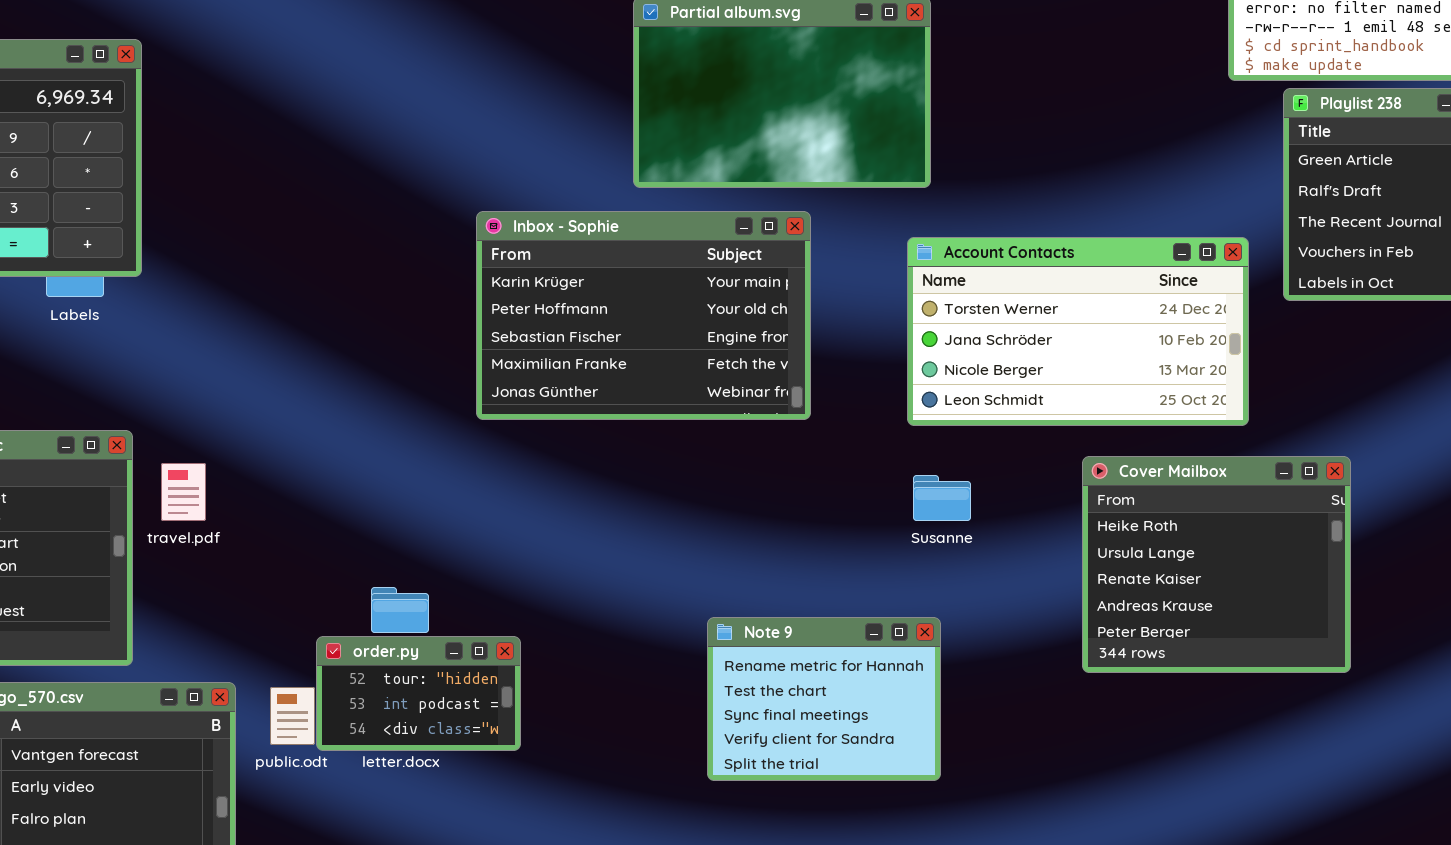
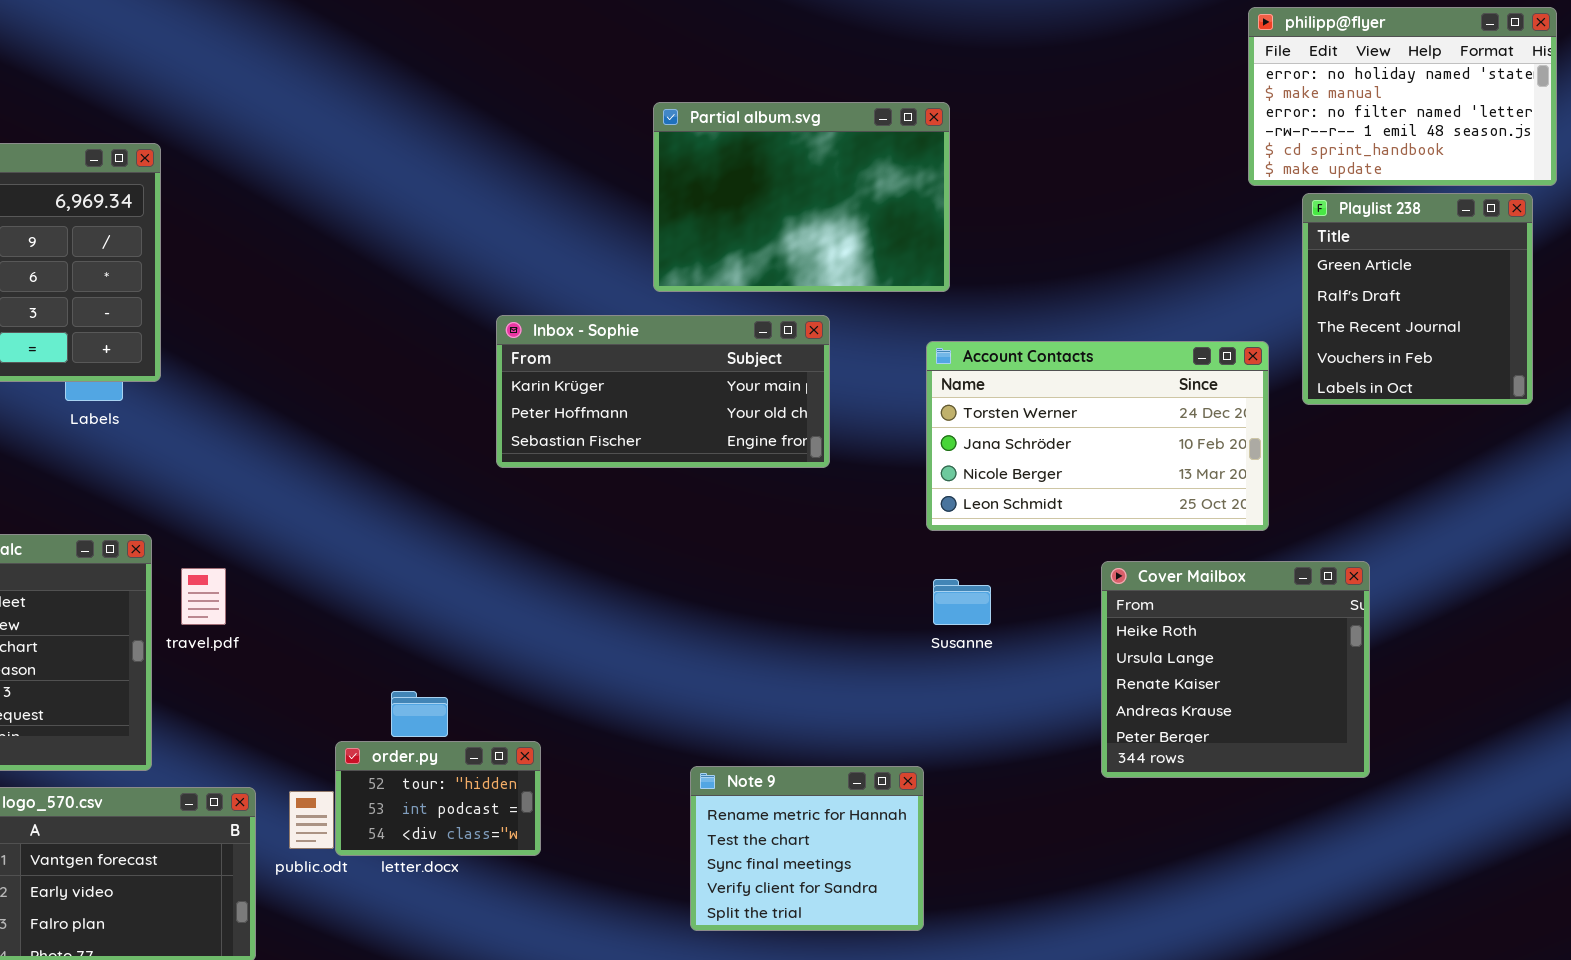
Inbox - Sophie: [476,211,811,420] -> [496,315,830,468], resized
Note 9: [707,617,941,781] -> [690,766,924,931], moved

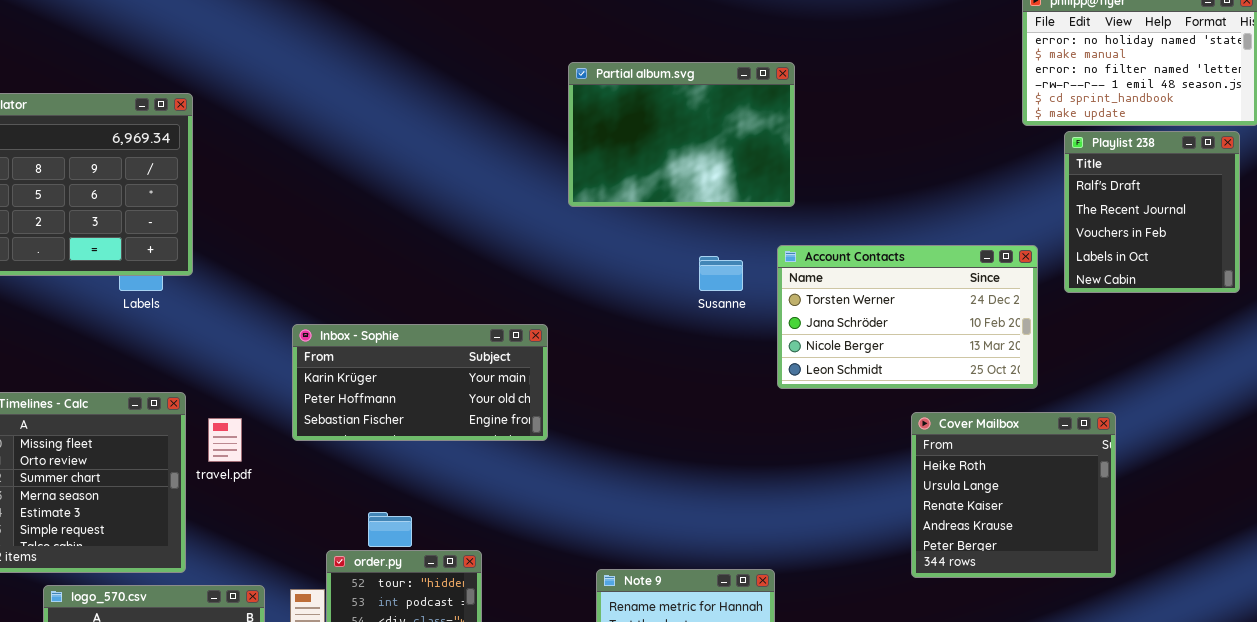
Playlist 238: [1302,193,1533,405] -> [1064,131,1240,293], scrolled down 1 row
Inbox - Sophie: [496,315,830,468] -> [292,324,548,441], moved
Susanne: [933,579,991,625] -> [699,256,743,291], moved

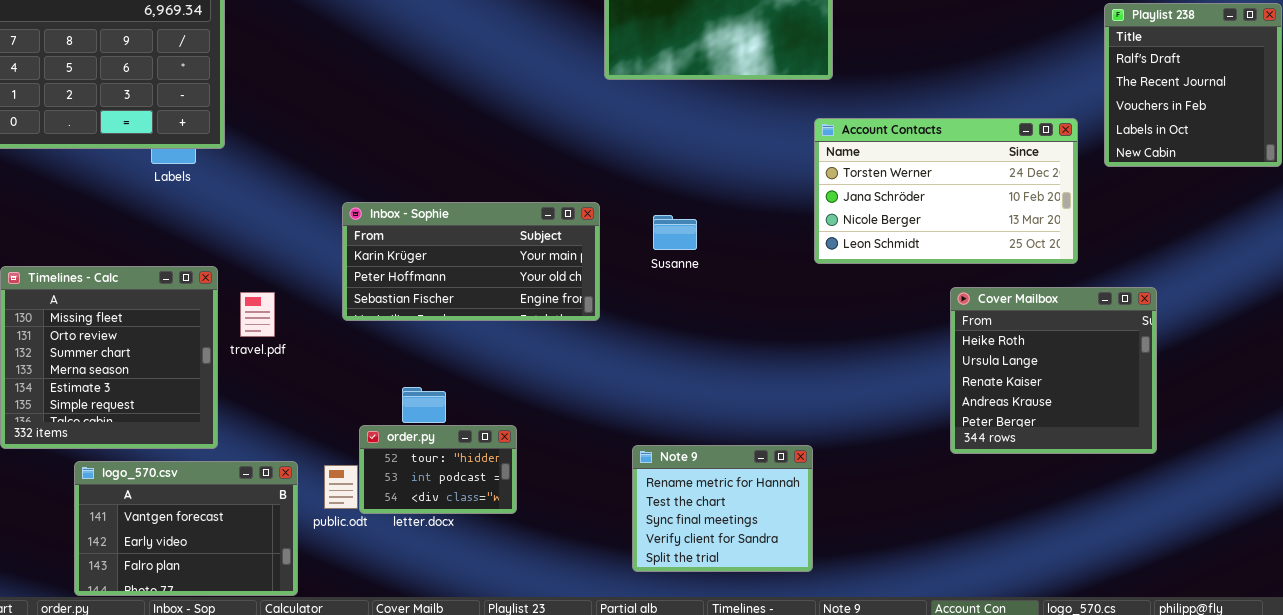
Susanne: [699,256,743,291] -> [653,215,697,250], moved
Inbox - Sophie: [292,324,548,441] -> [342,202,600,321], moved

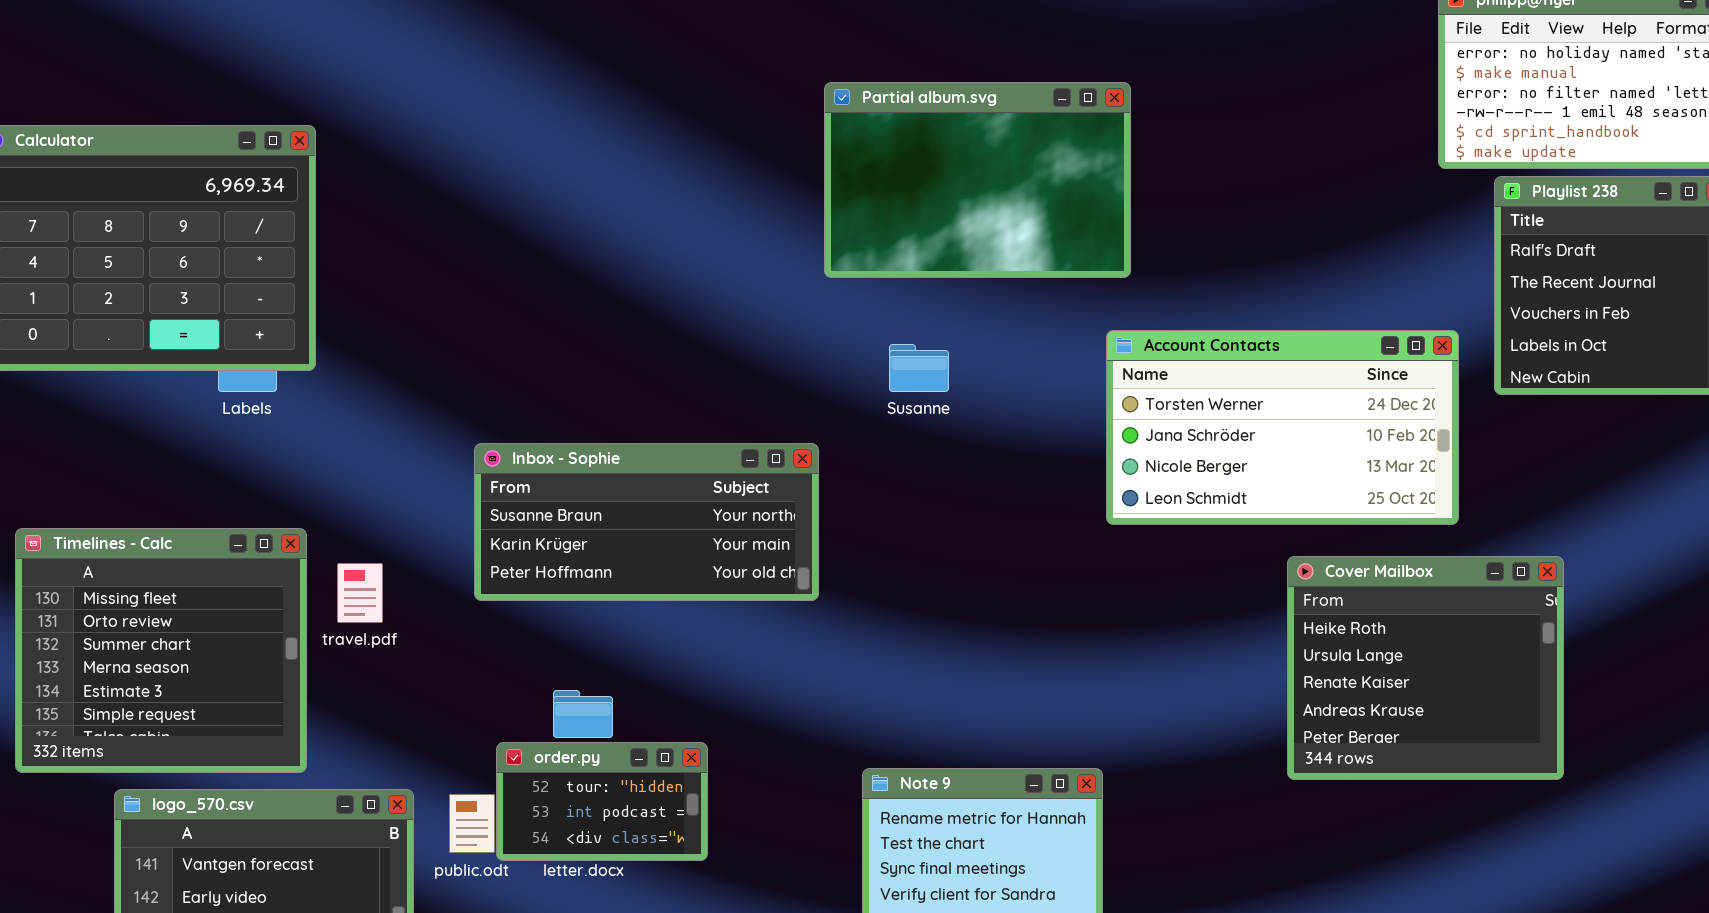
Inbox - Sophie: [342,202,600,321] -> [474,443,819,601], scrolled up 1 row
Susanne: [653,215,697,250] -> [889,344,949,392], moved

